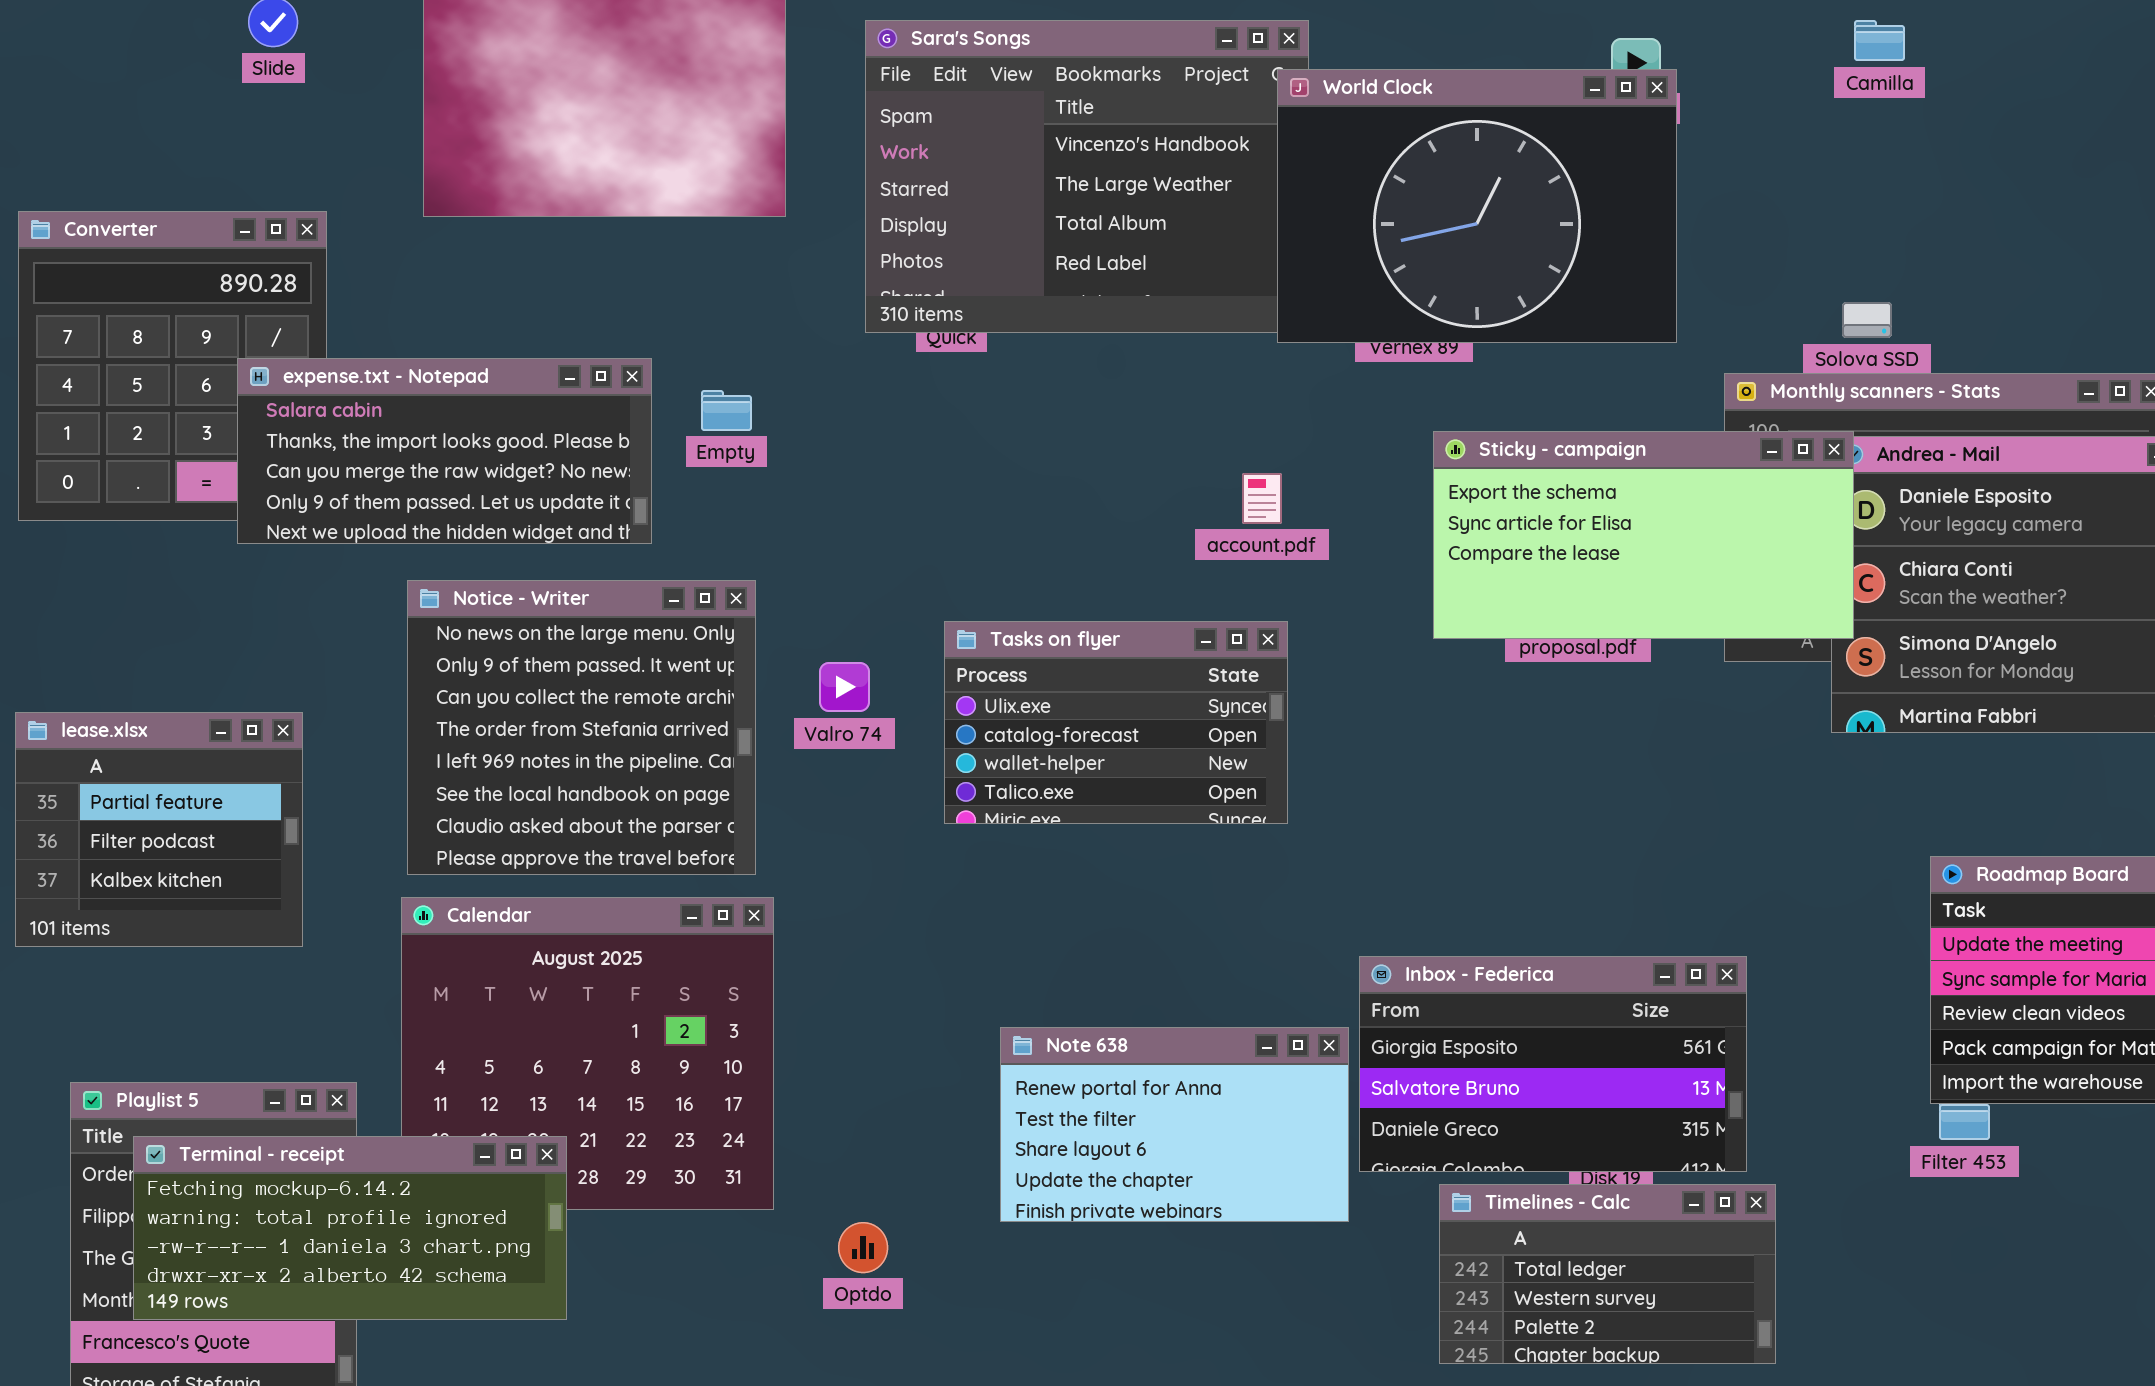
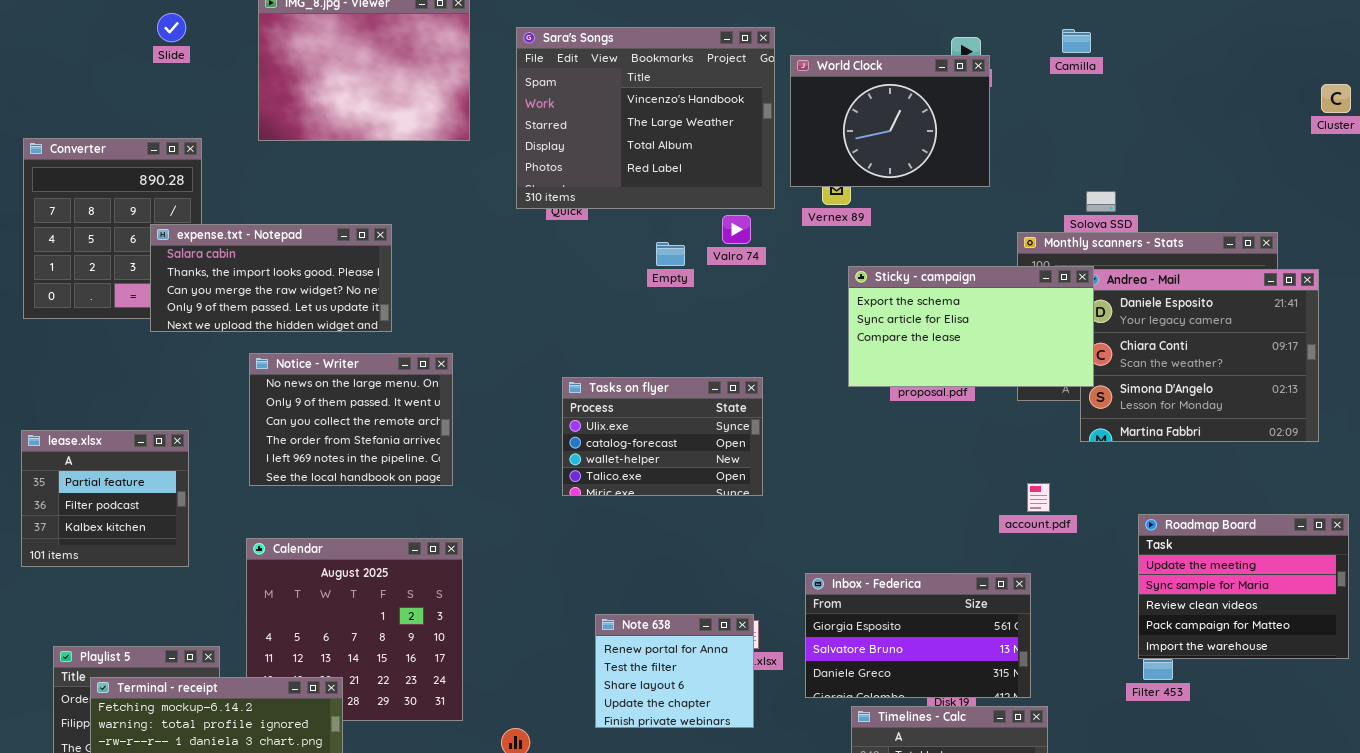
Camilla: [1854,20,1905,61] -> [1062,29,1091,53], moved
World Clock: [1277,69,1677,343] -> [790,55,990,187], resized
Empty: [701,390,752,431] -> [656,242,685,266], moved
account.pdf: [1242,473,1282,524] -> [1027,483,1050,512], moved
Notice - Writer: [407,580,756,875] -> [249,353,453,486], resized
Valro 74: [819,662,870,712] -> [722,215,751,244], moved
Note 638: [1000,1027,1349,1222] -> [595,614,754,728], resized

